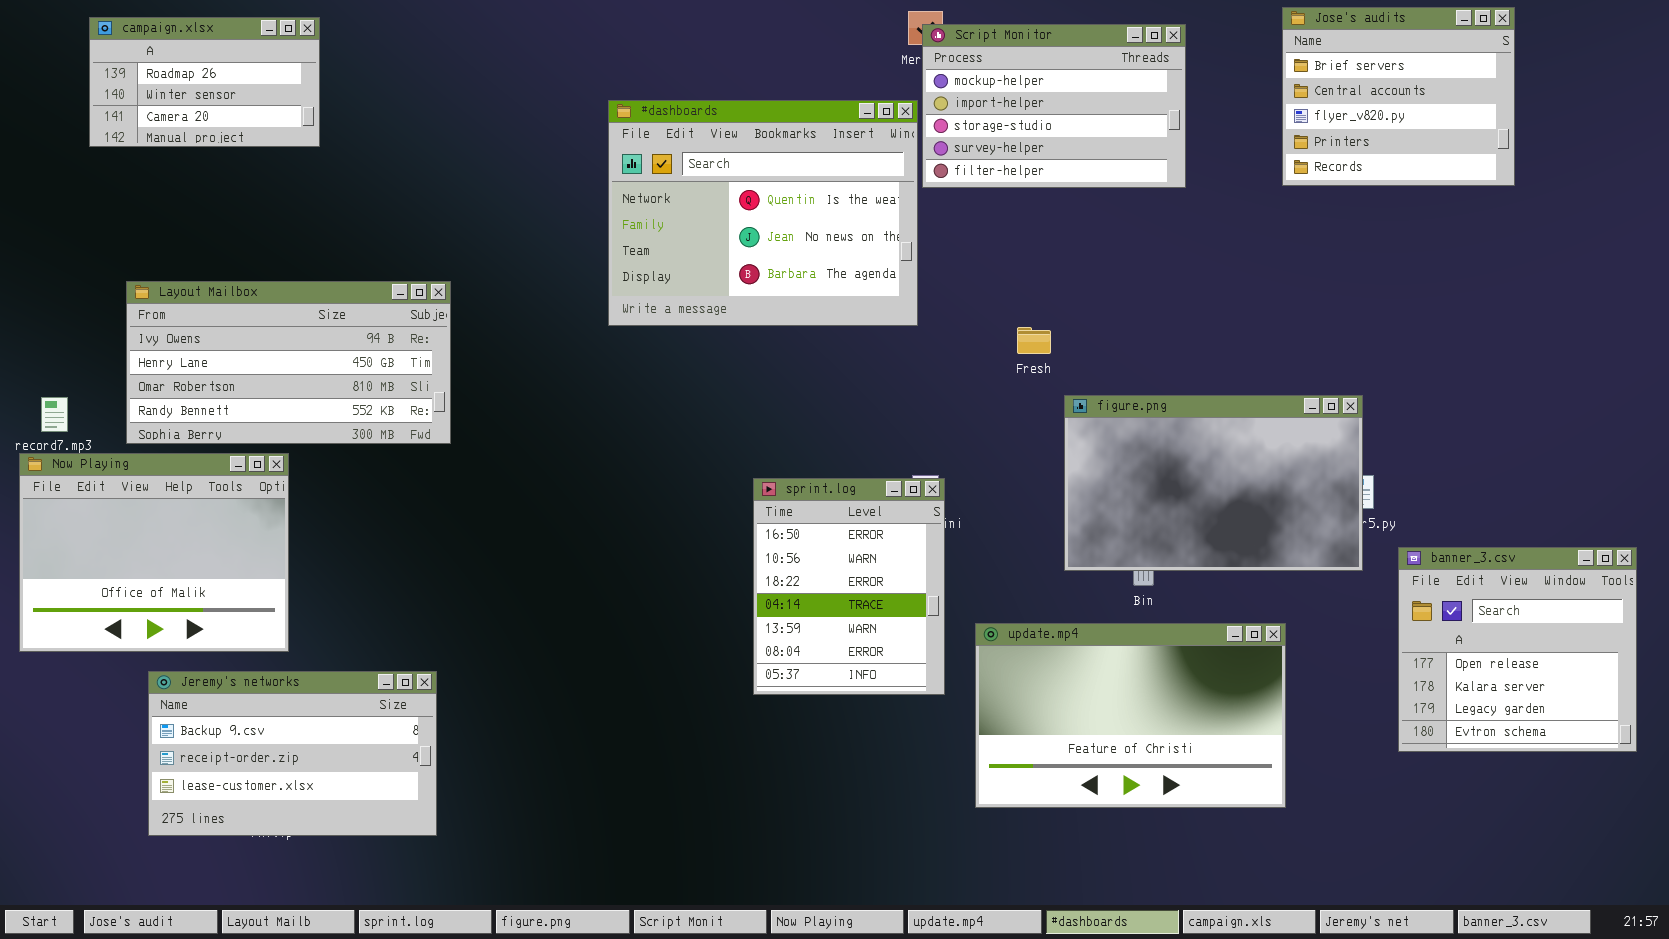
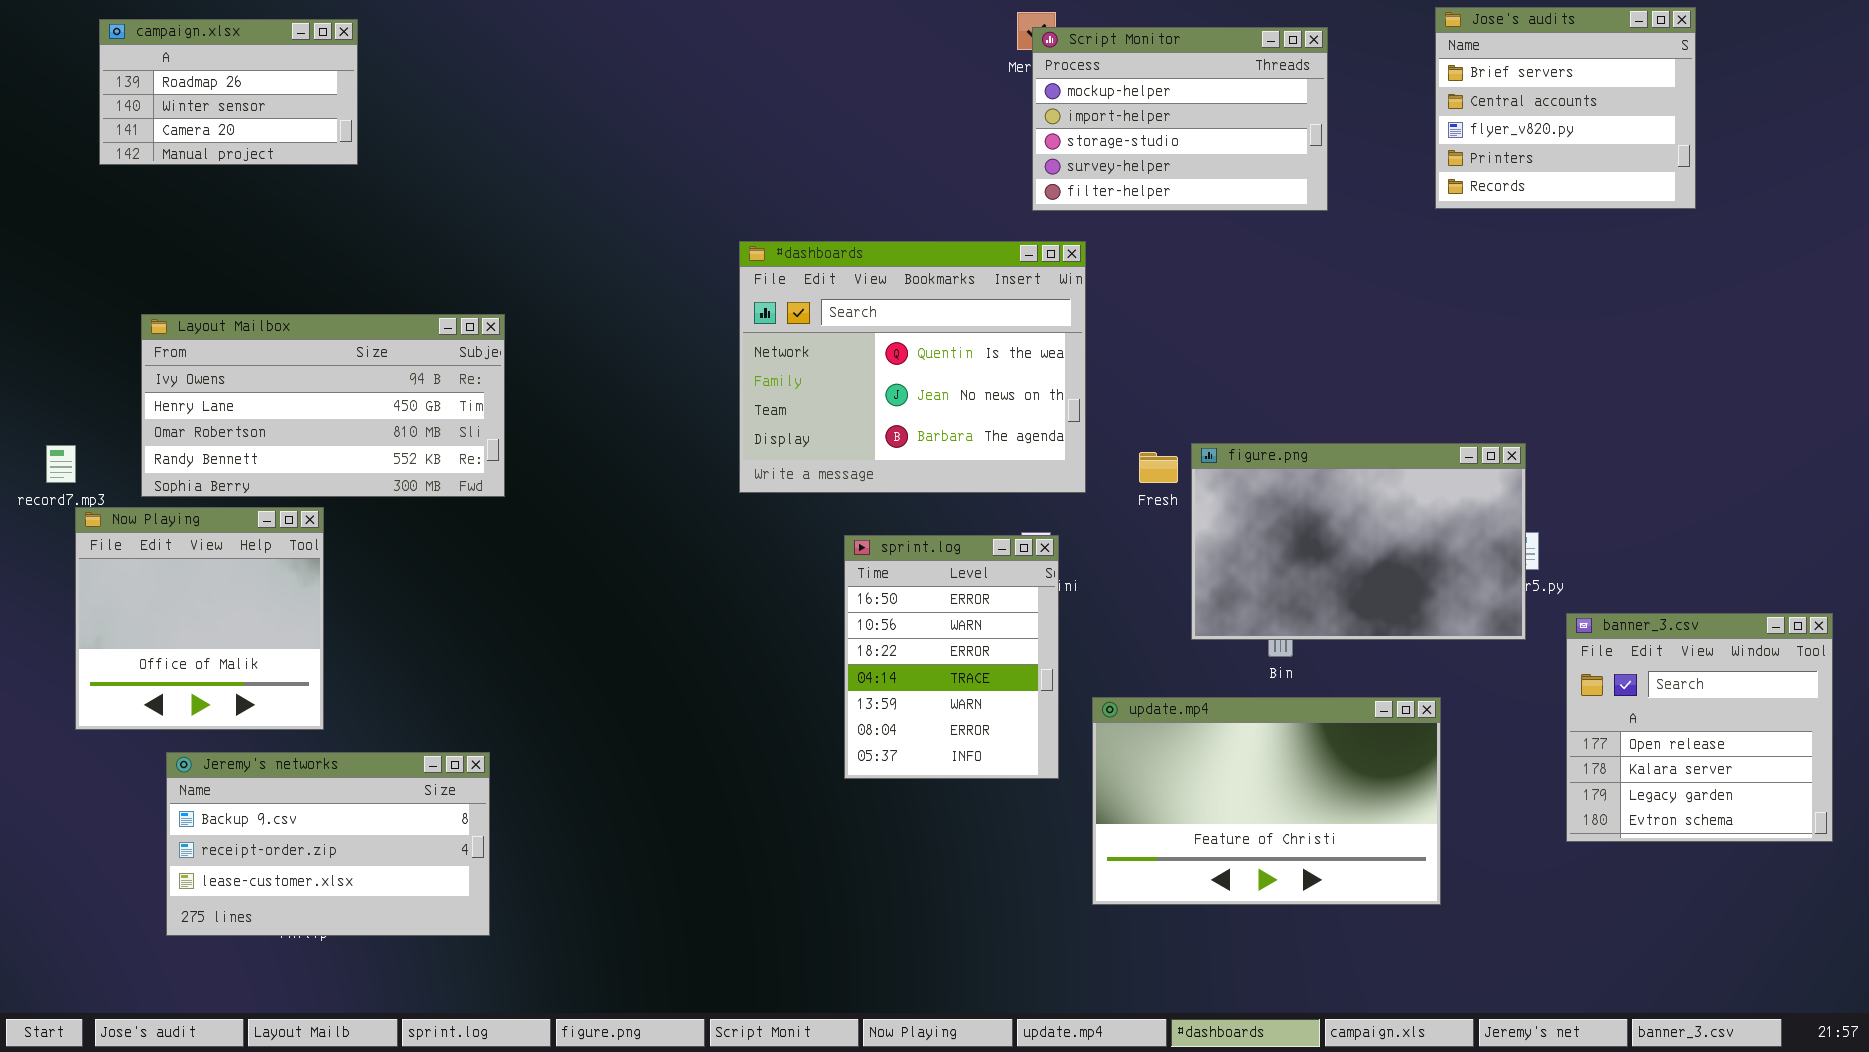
#dashboards: [608,100,918,326] -> [739,241,1086,493], moved
Fresh: [1017,327,1051,354] -> [1139,452,1178,483], moved
Now Playing: [19,453,289,652] -> [75,507,324,730], resized

